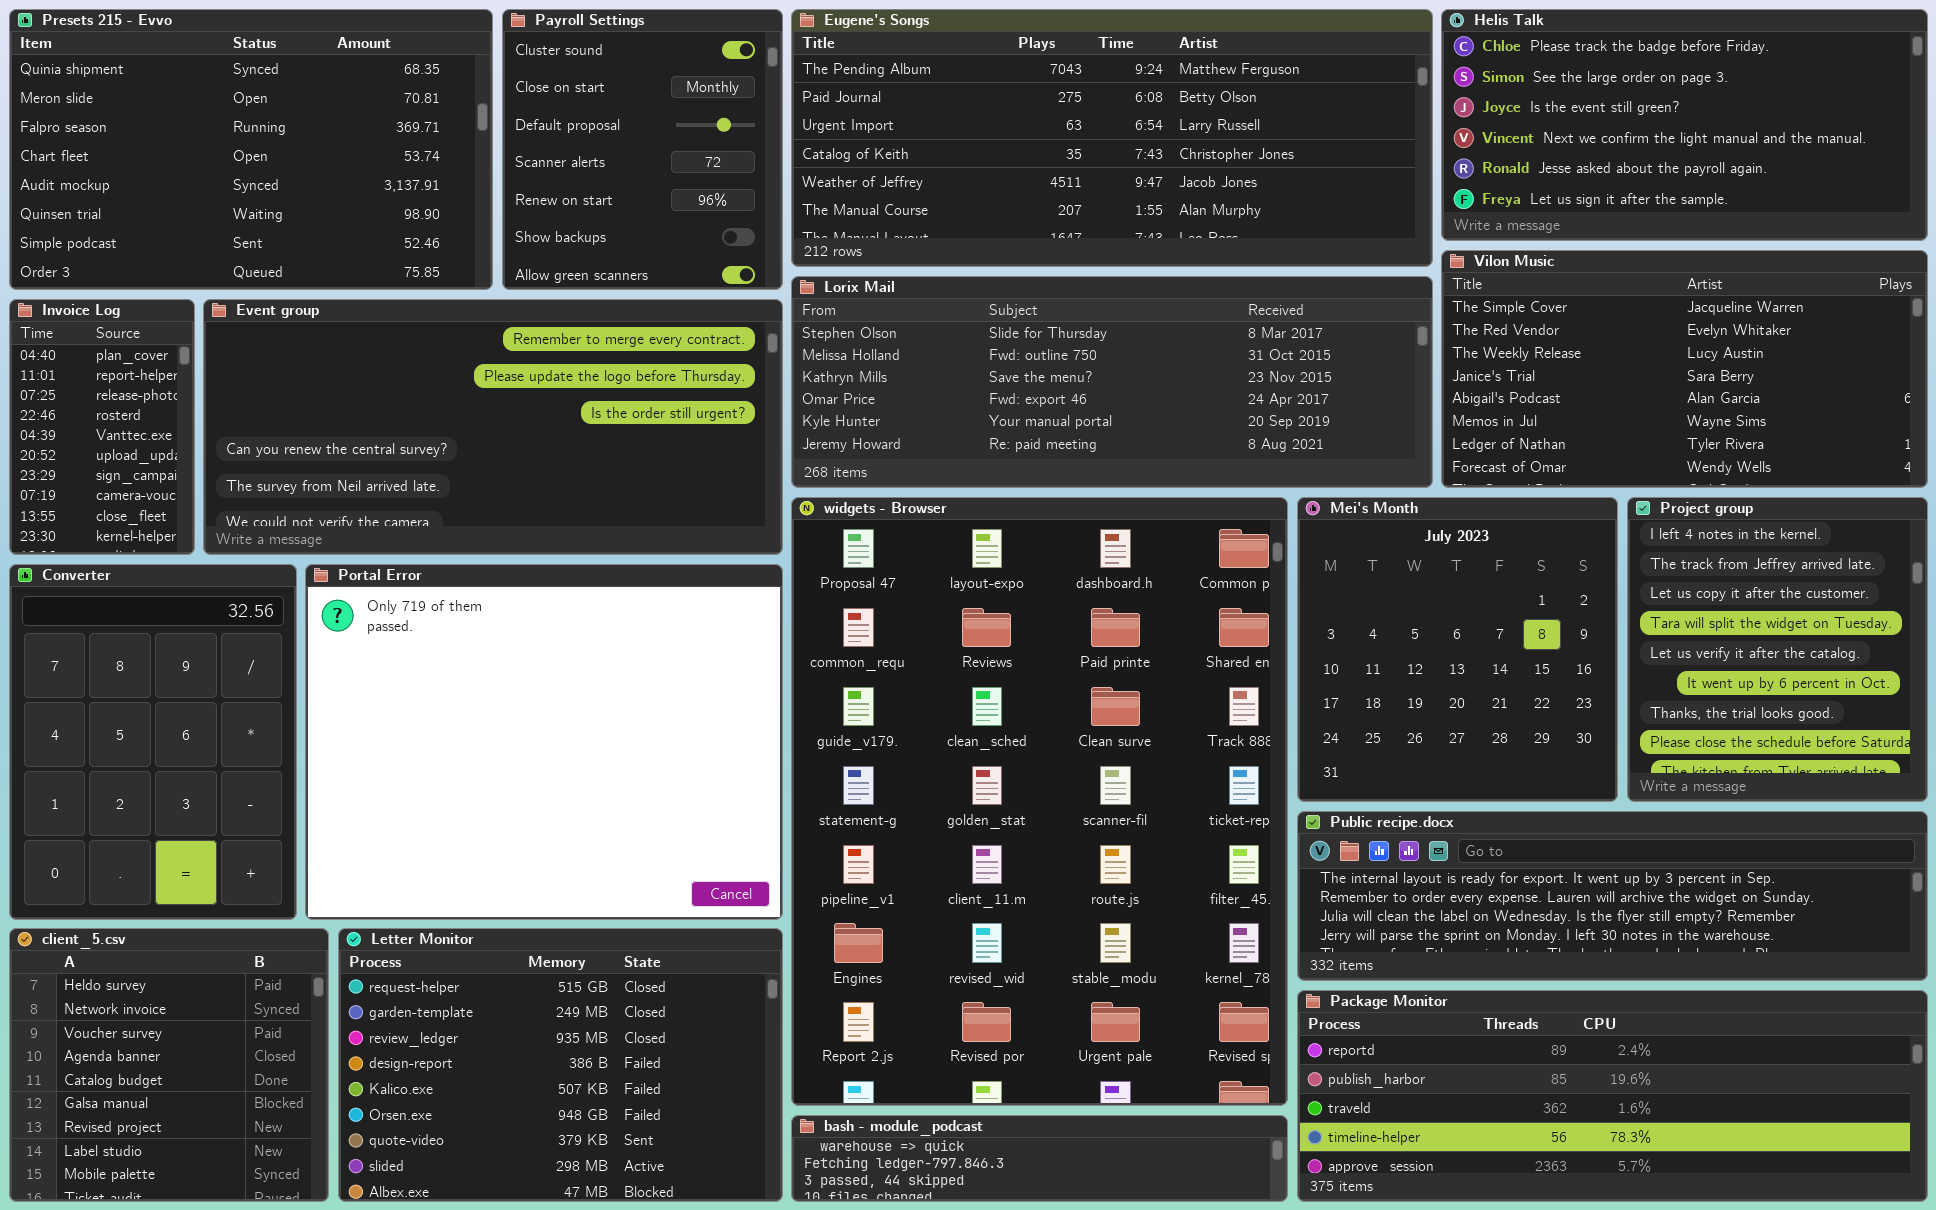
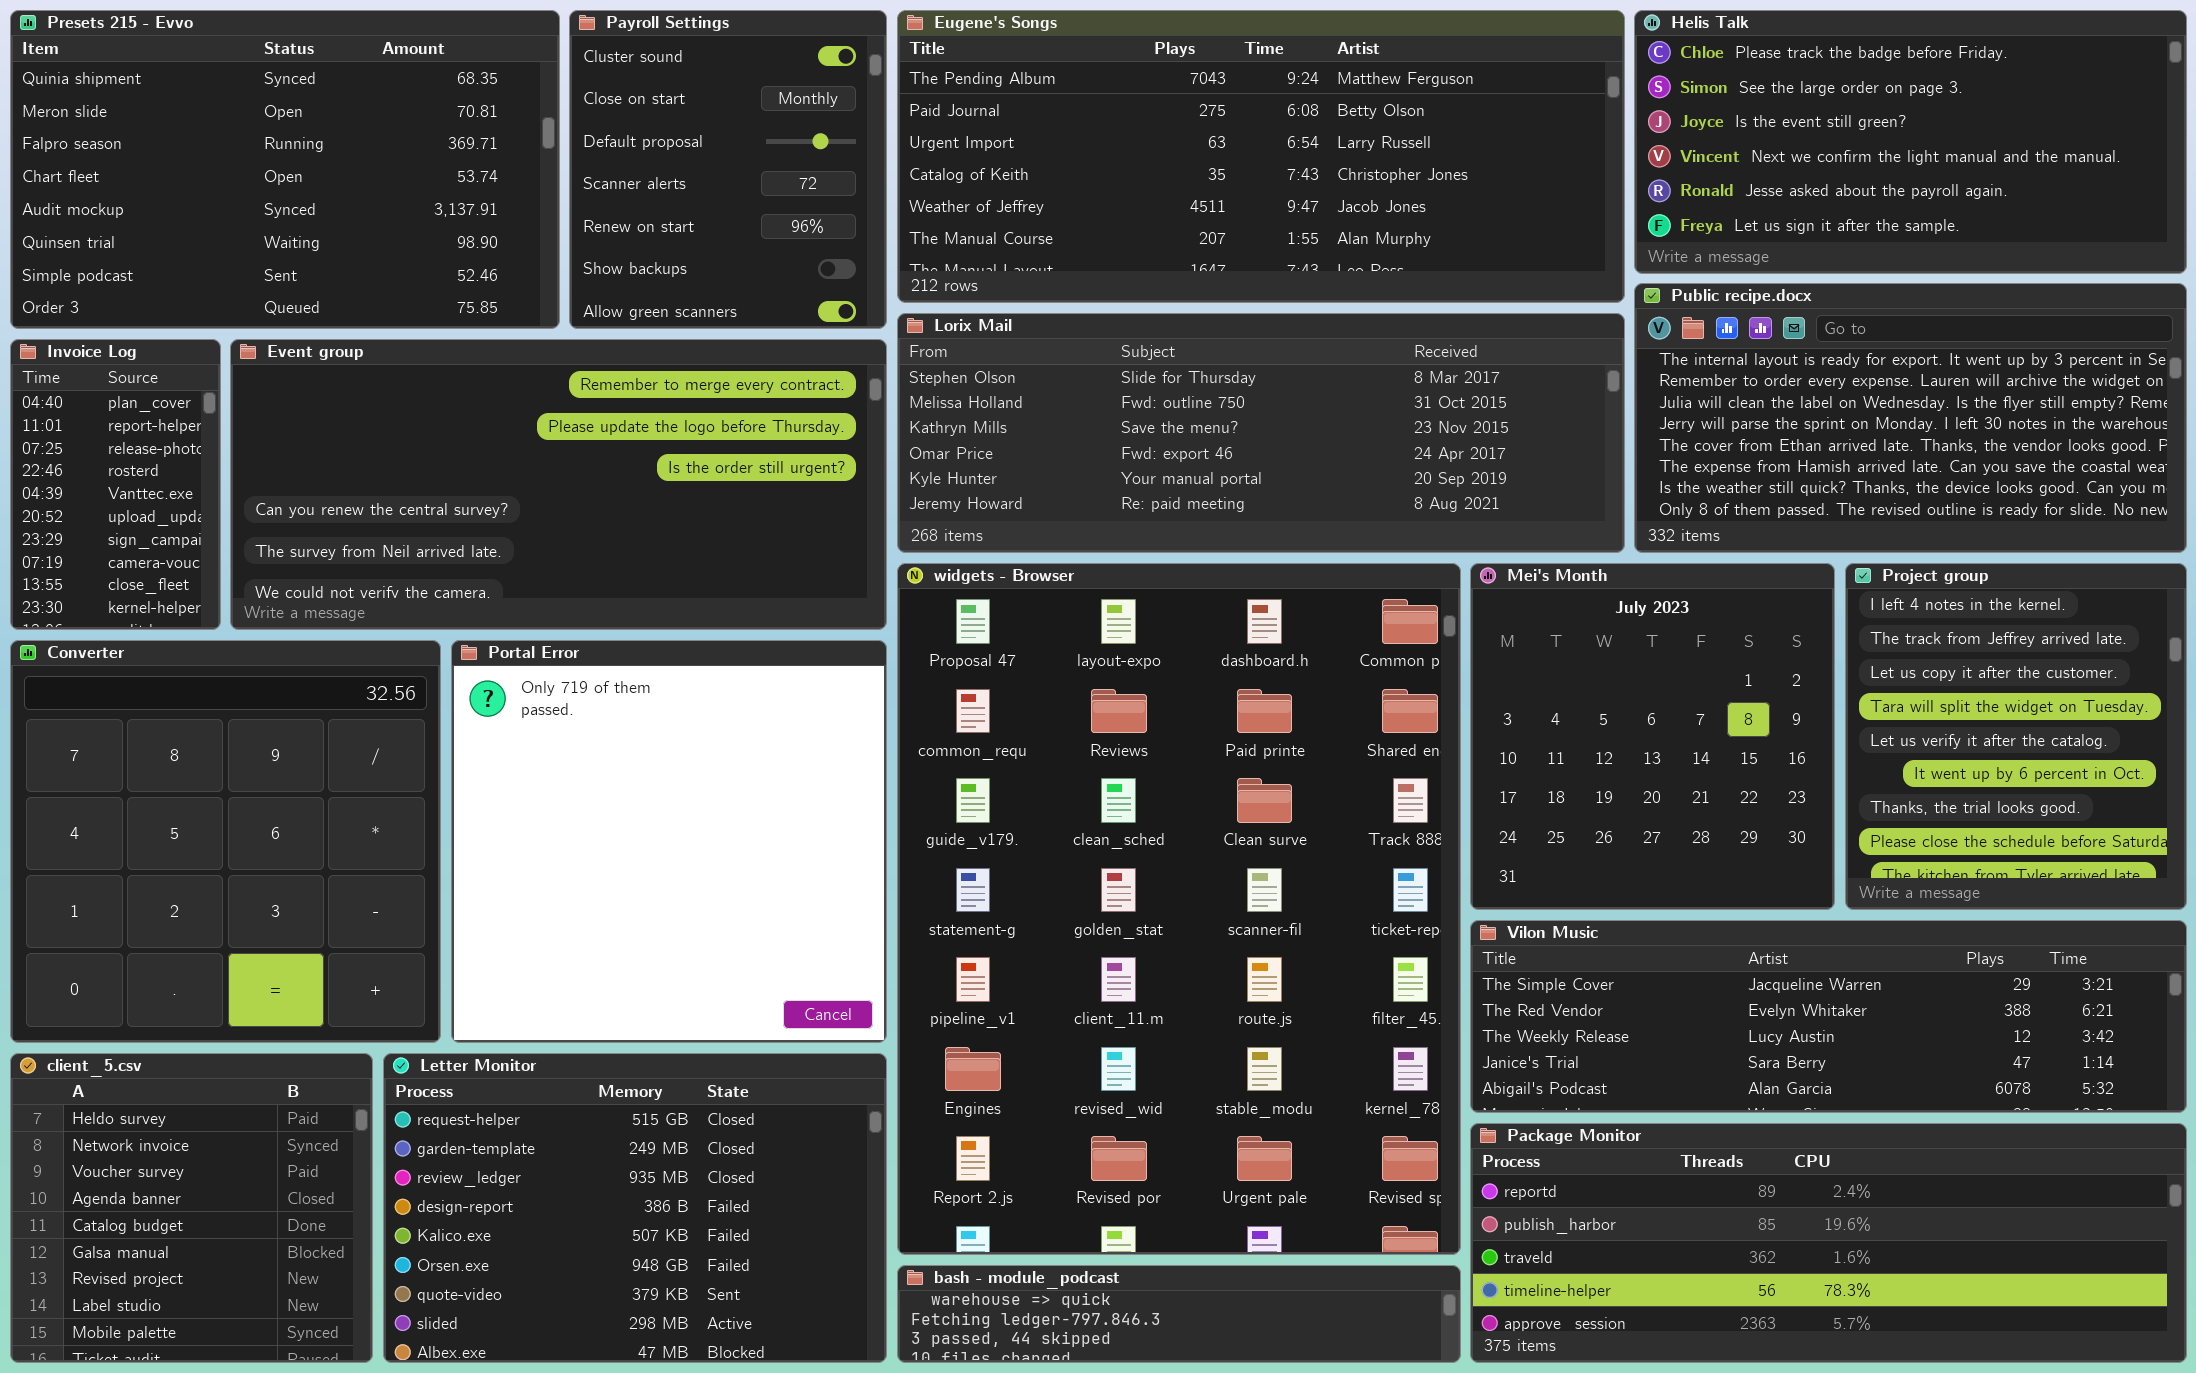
Vilon Music: [1441,250,1928,488] -> [1470,920,2187,1113], moved, resized
Converter: [9,564,297,920] -> [10,640,441,1043], resized
Portal Error: [305,564,783,920] -> [451,640,887,1043], resized
Public recipe.docx: [1297,811,1928,981] -> [1634,283,2187,553], moved, resized

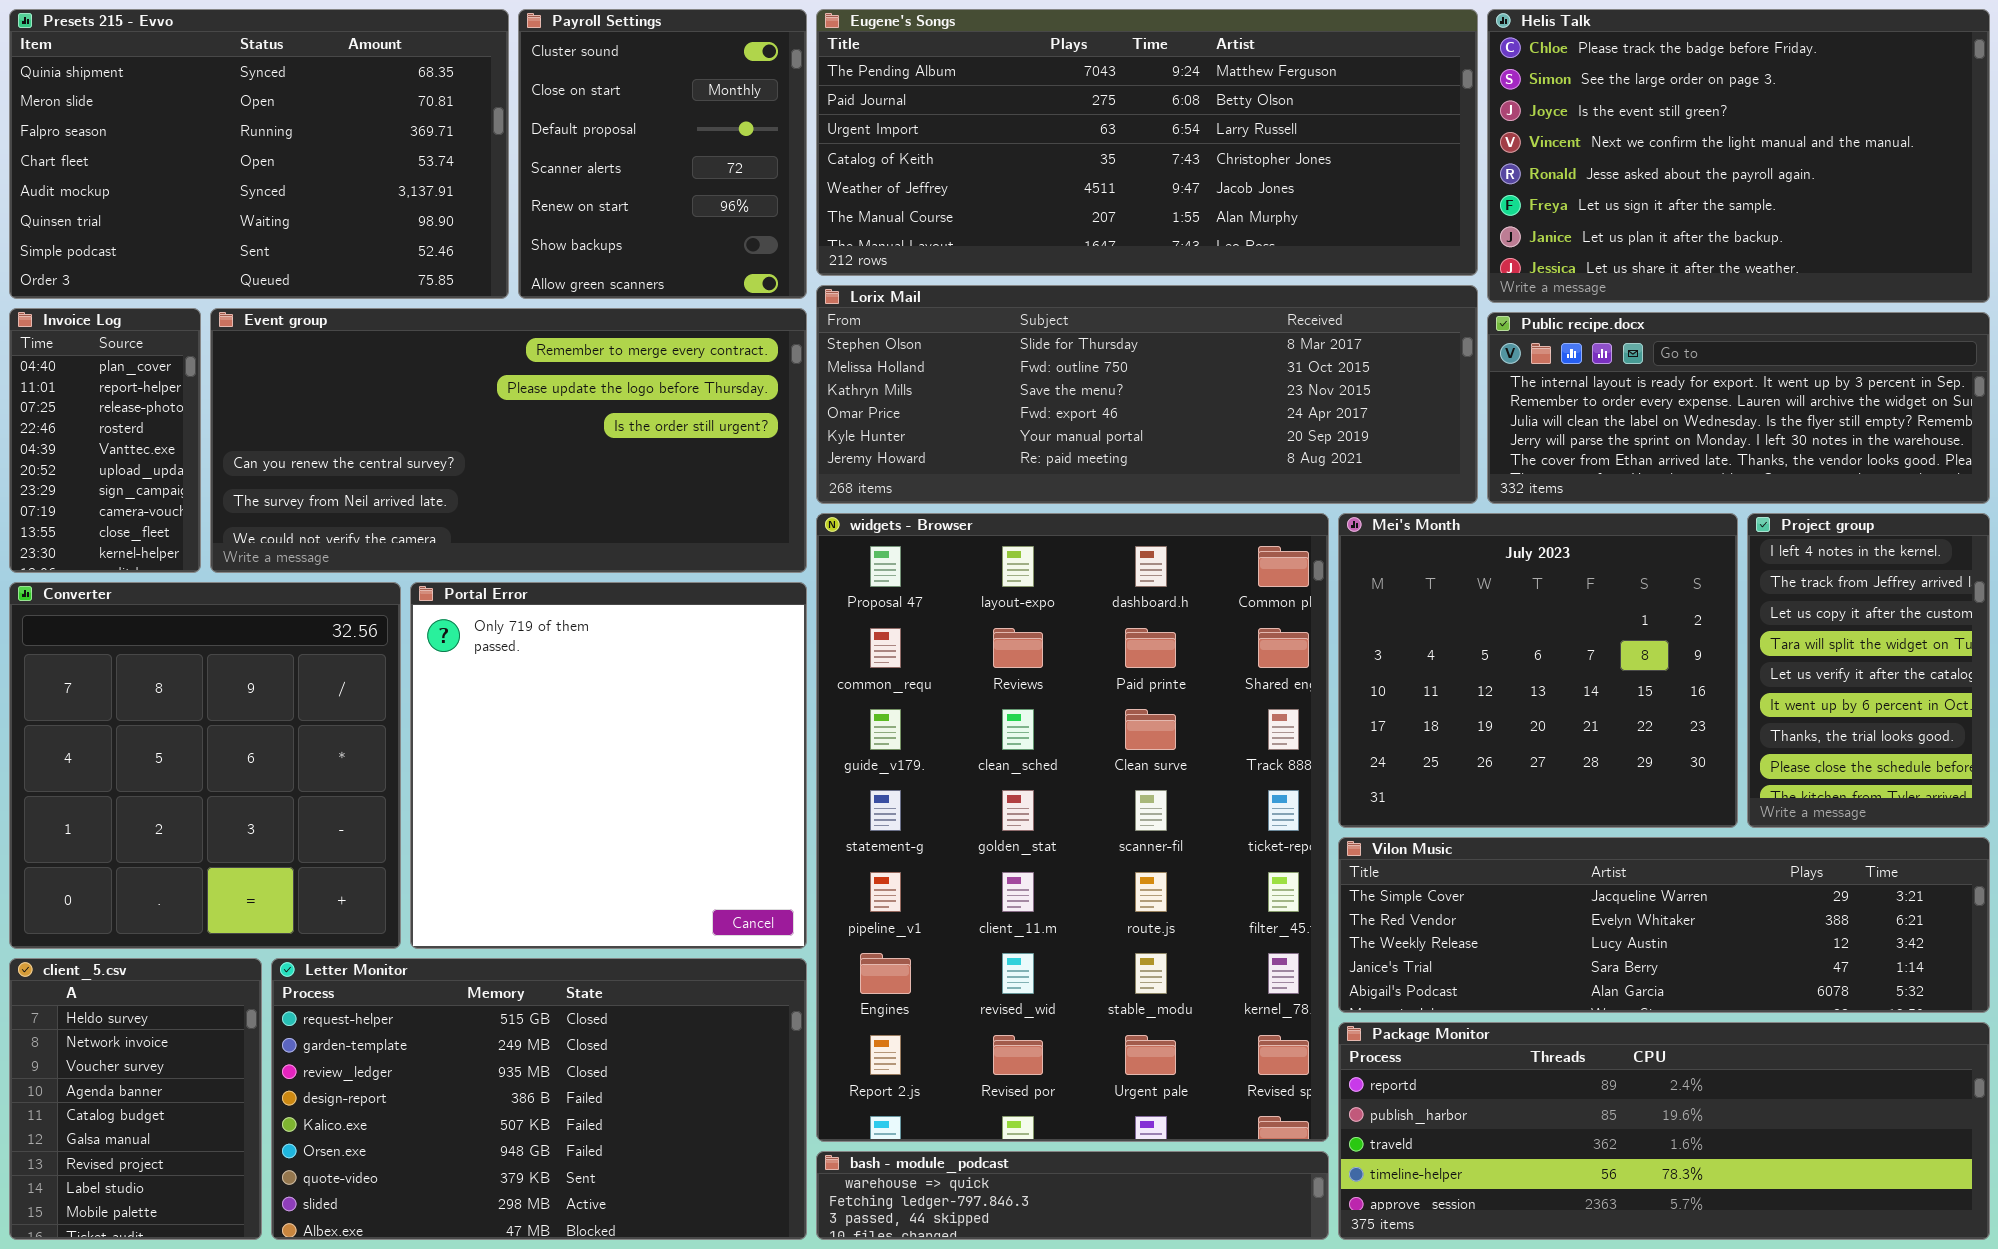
Helis Talk: [1634,10,2187,274] -> [1487,9,1990,303], resized
Public recipe.docx: [1634,283,2187,553] -> [1487,312,1990,504], resized
Mei's Month: [1470,563,1835,910] -> [1338,513,1738,828], resized
Project group: [1845,563,2187,910] -> [1747,513,1990,828], resized
client_5.csv: [10,1053,373,1363] -> [9,958,262,1240], resized
Letter Monitor: [383,1053,887,1363] -> [271,958,807,1240], resized

